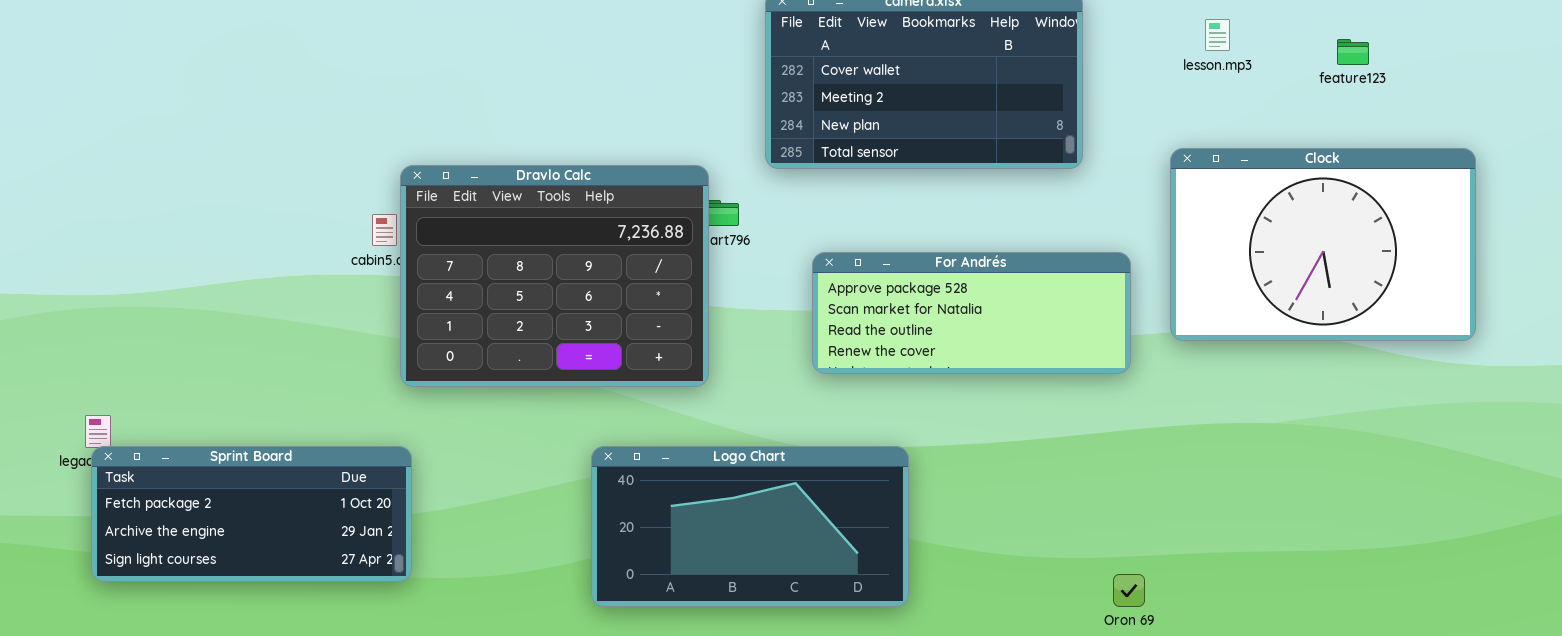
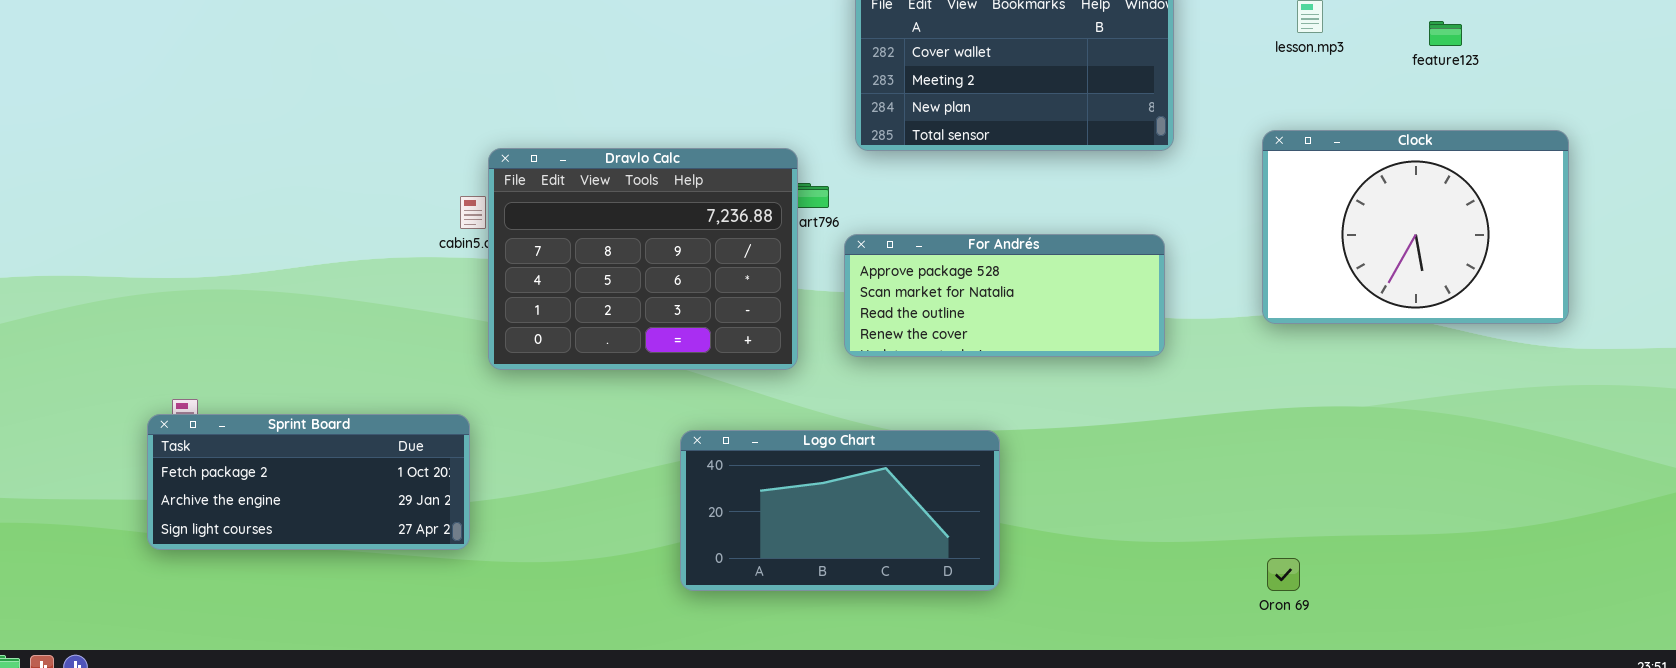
For Andrés: [812,252,1131,374] -> [844,234,1165,357], moved
Sprint Board: [91,446,412,582] -> [147,414,470,550], moved
Oron 69: [1113,574,1145,607] -> [1267,558,1300,591], moved

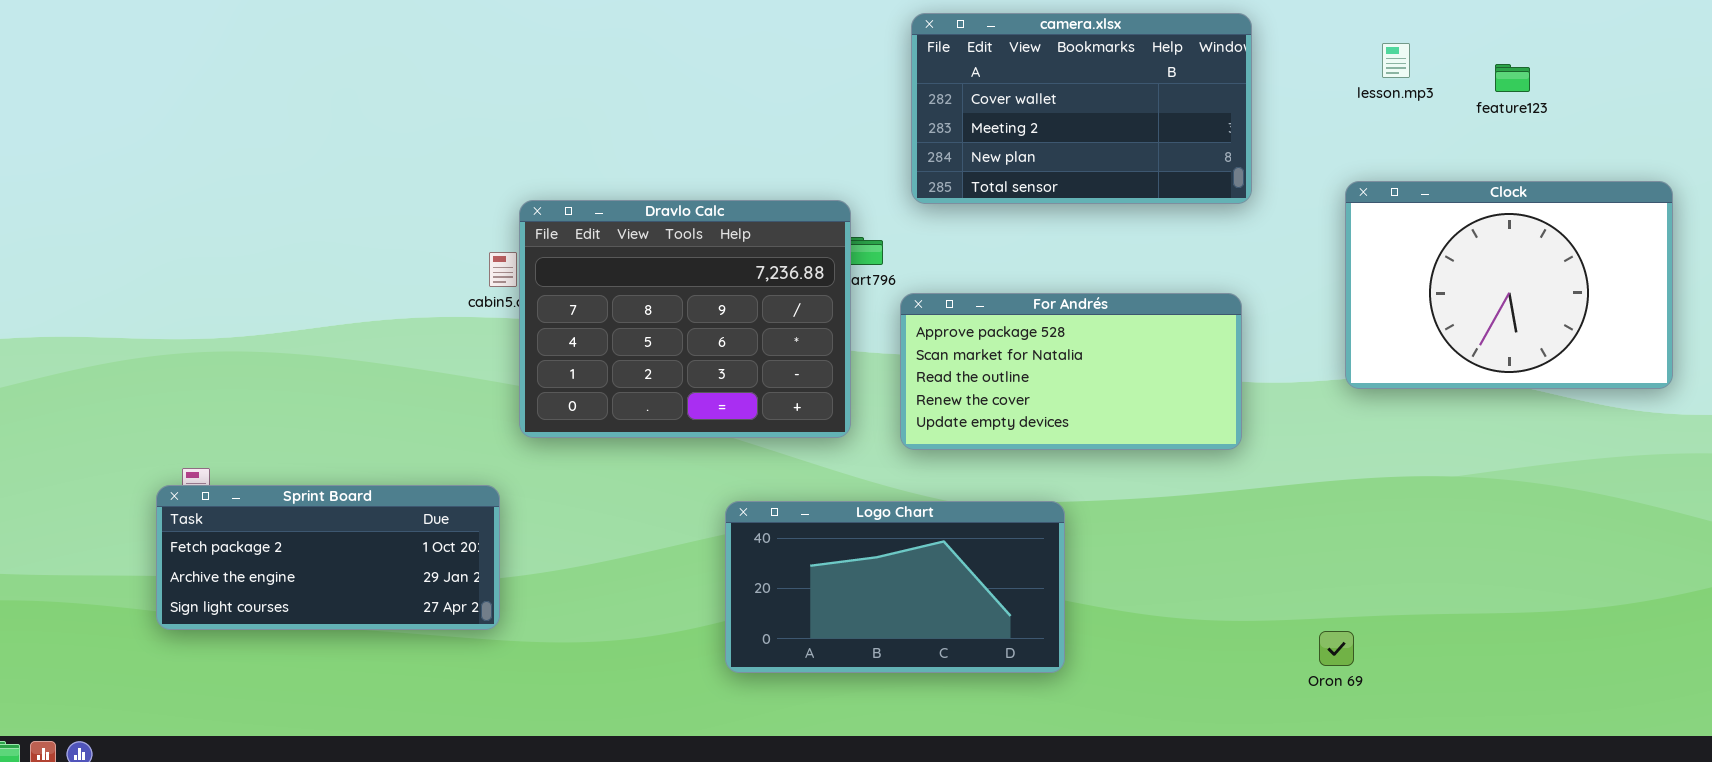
feature123: [1429,21,1462,46] -> [1495,64,1530,92], moved
For Andrés: [844,234,1165,357] -> [900,293,1242,450], resized
Oron 69: [1267,558,1300,591] -> [1319,631,1354,666], moved

